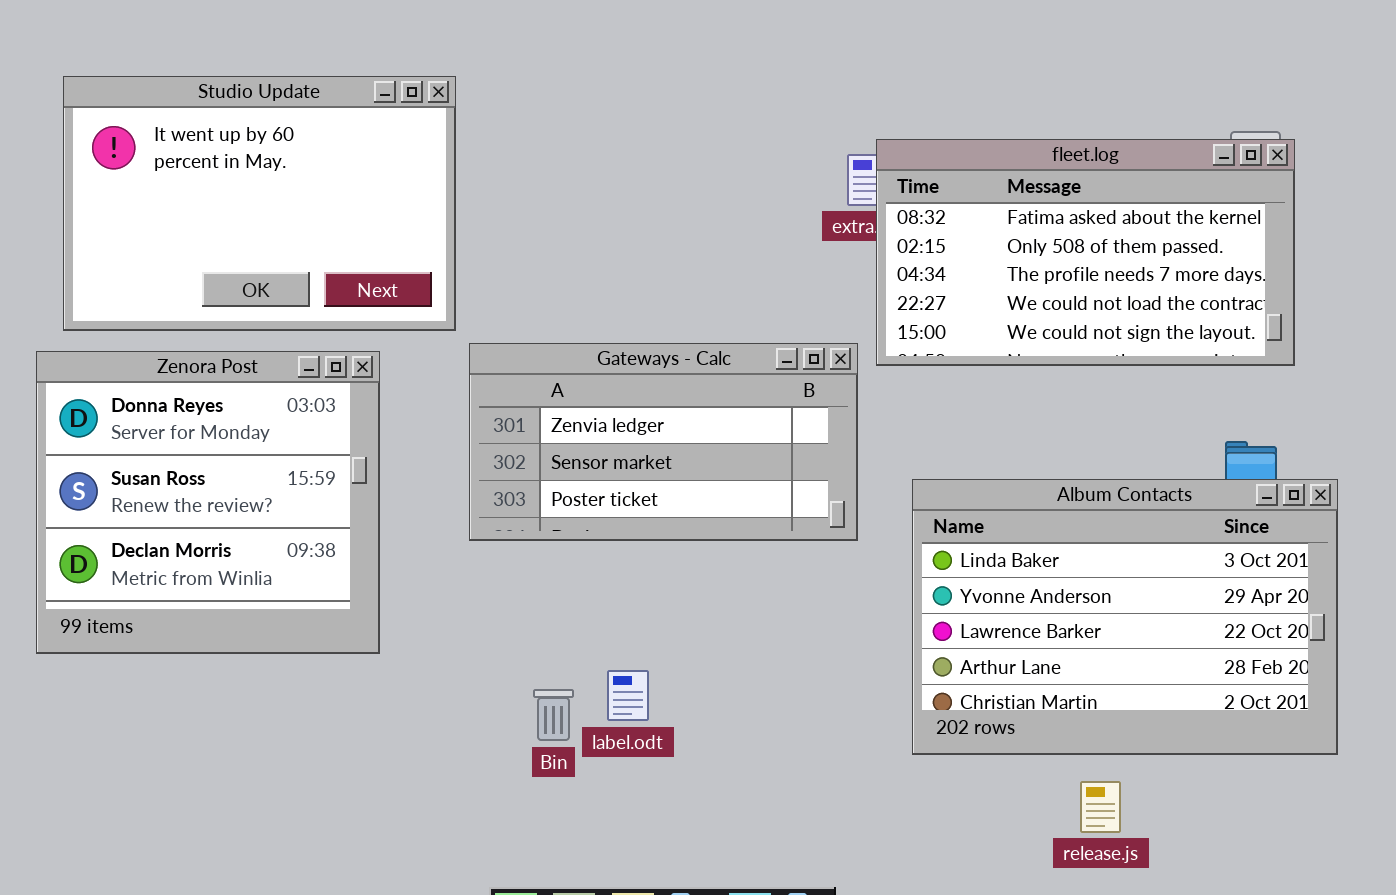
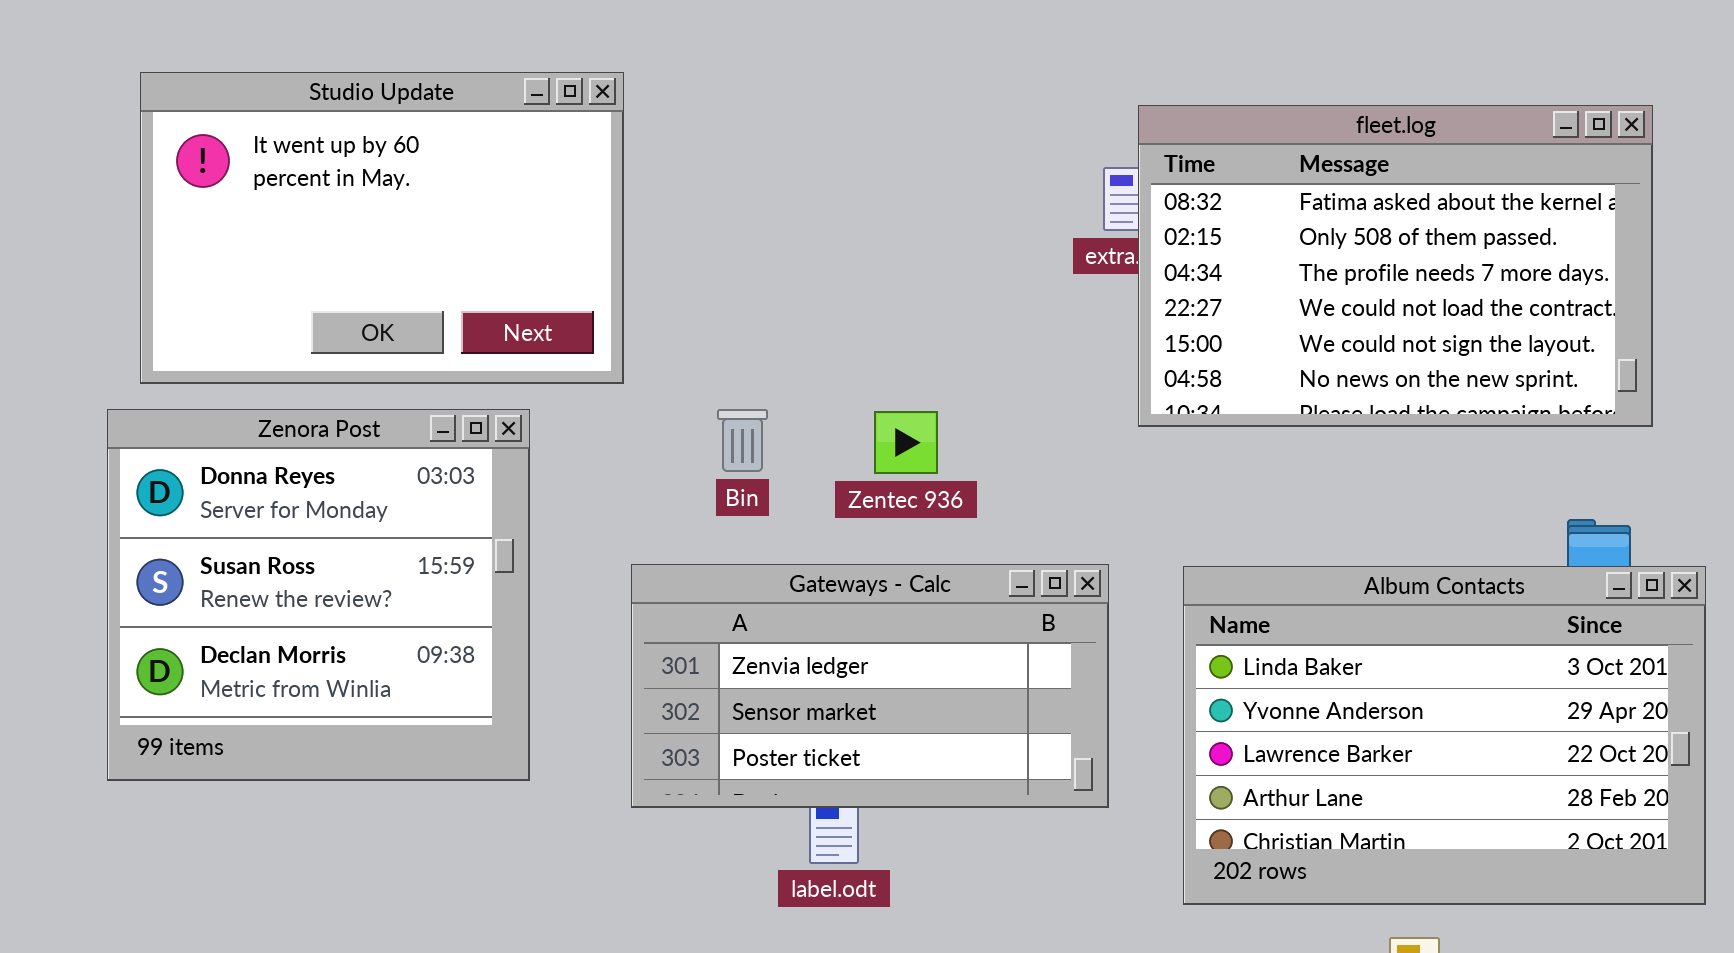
fleet.log: [876,139,1295,366] -> [1138,105,1653,427], resized
Gateways - Calc: [469,343,858,541] -> [631,564,1109,808], moved
Bin: [533,689,574,741] -> [717,409,768,472], moved

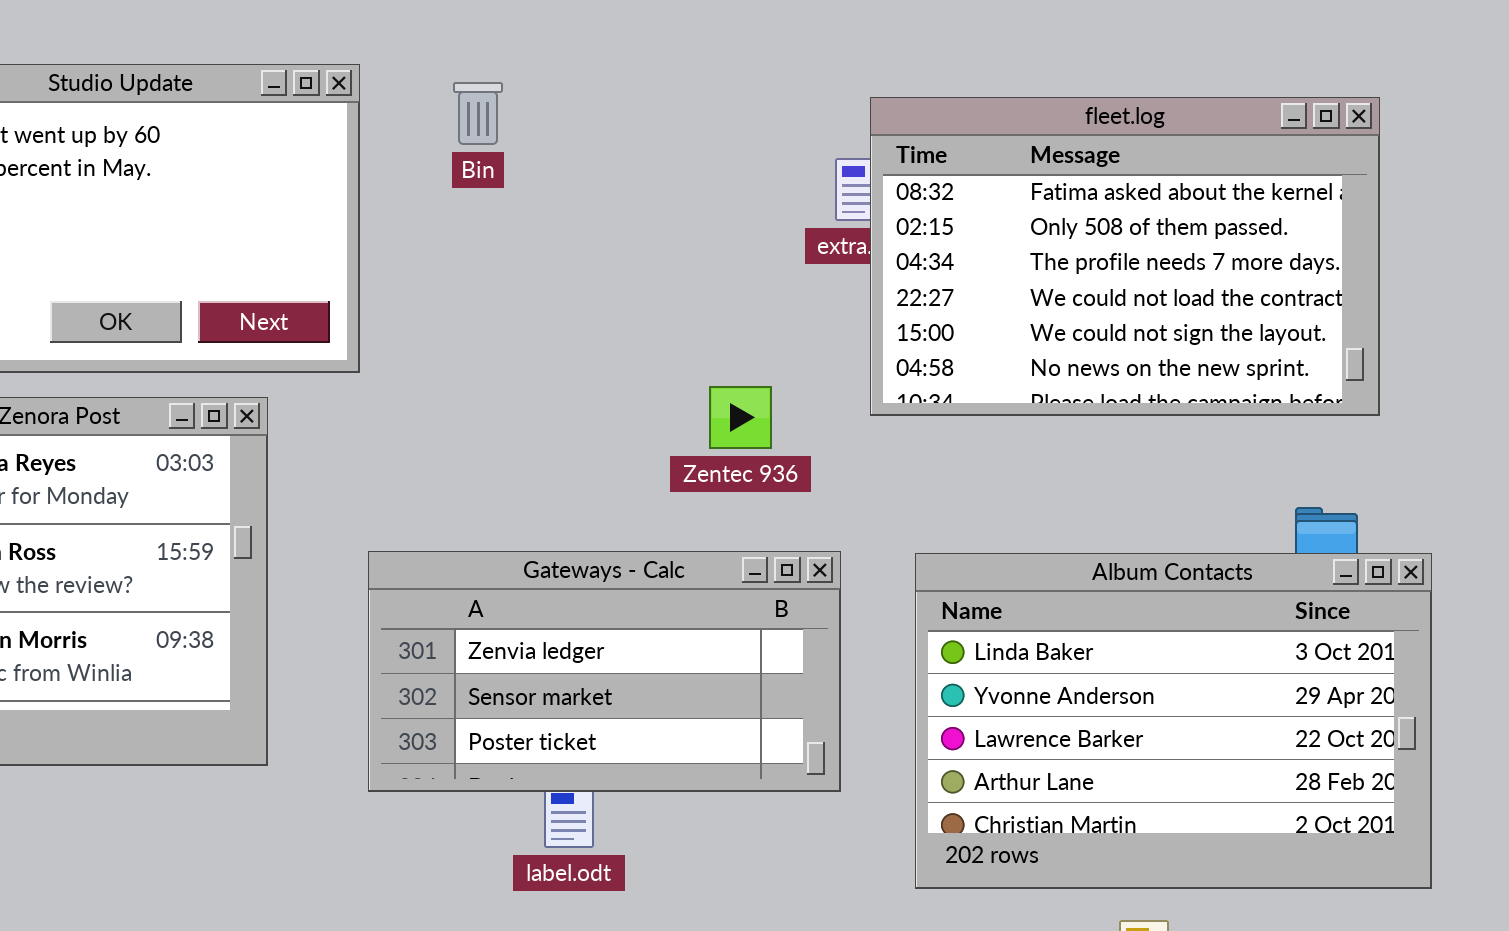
Bin: [717,409,768,472] -> [453,82,503,145], moved
Zentec 936: [874,411,938,474] -> [709,386,772,449], moved

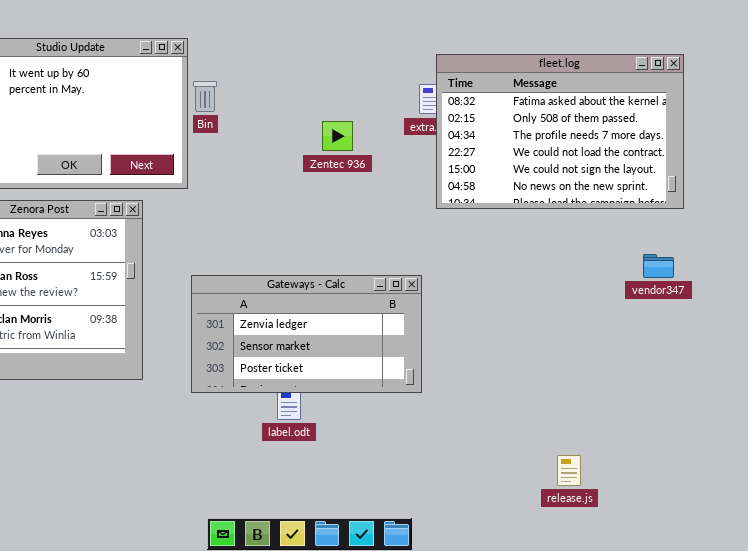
Bin: [453,82,503,145] -> [193,81,217,112], moved
Zentec 936: [709,386,772,449] -> [322,121,353,151], moved
Album Contacts: [915,553,1432,889] -> none, closed

